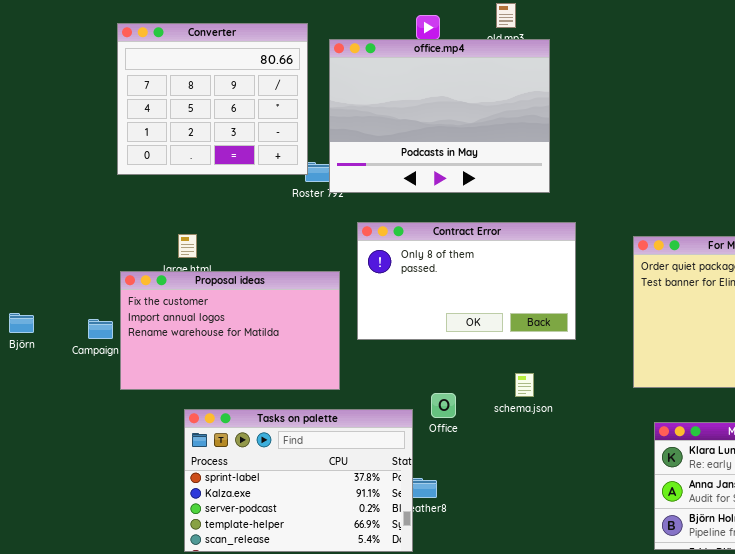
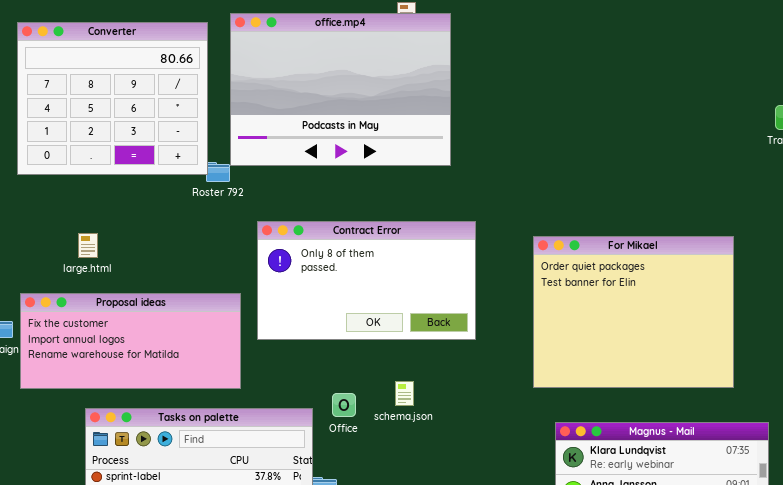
office.mp4: [329,39,550,193] -> [230,13,451,166], moved
Proposal ideas: [120,271,340,390] -> [20,293,241,389], resized
schema.json: [515,373,534,397] -> [395,381,414,406], moved

